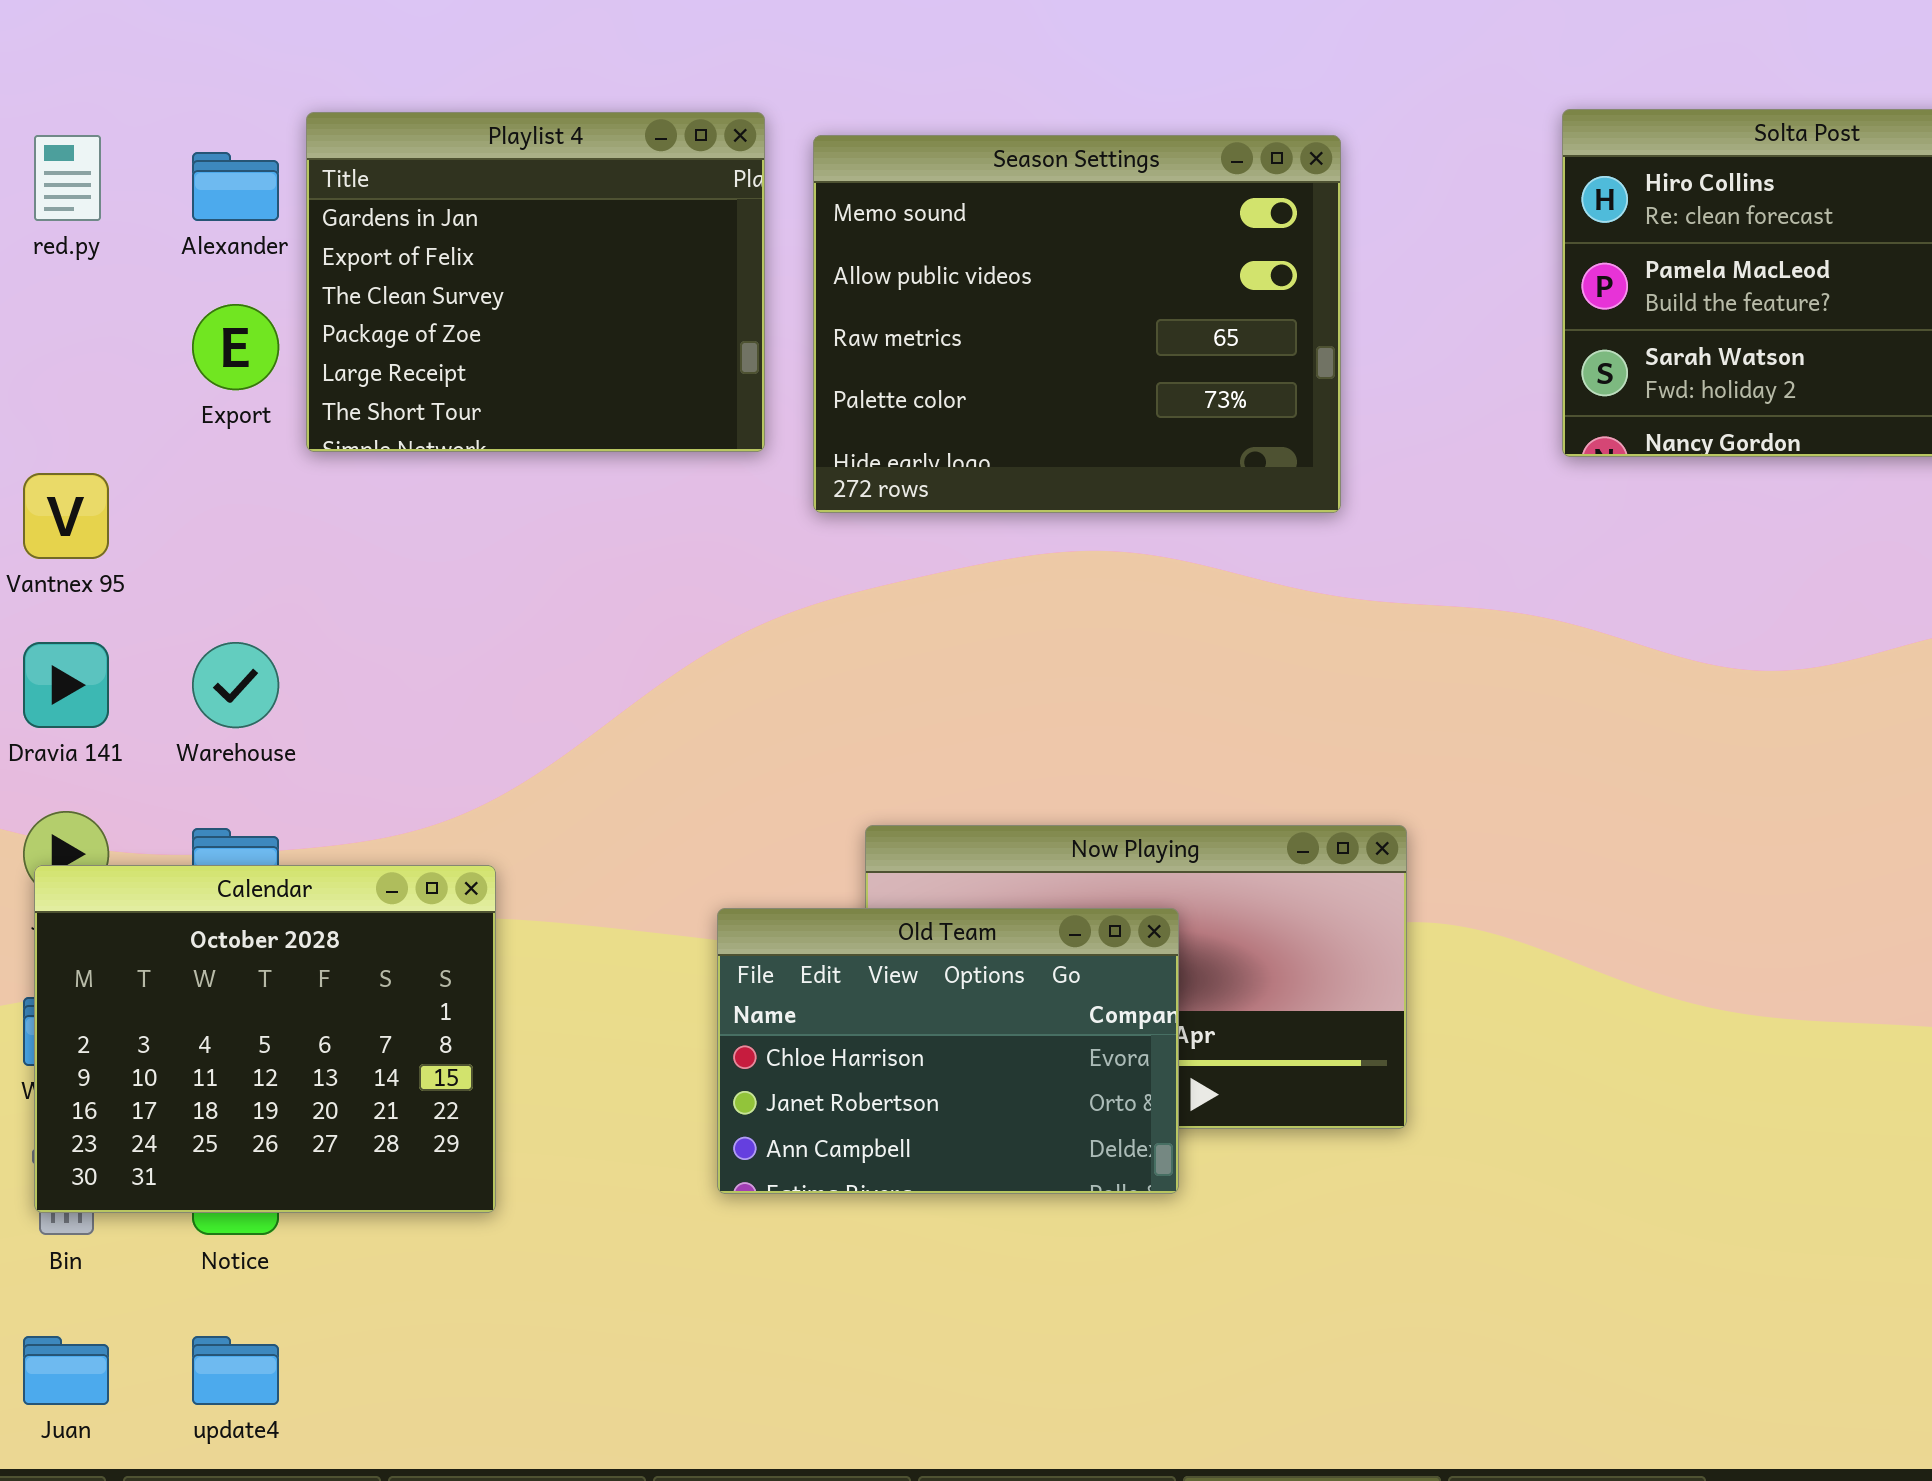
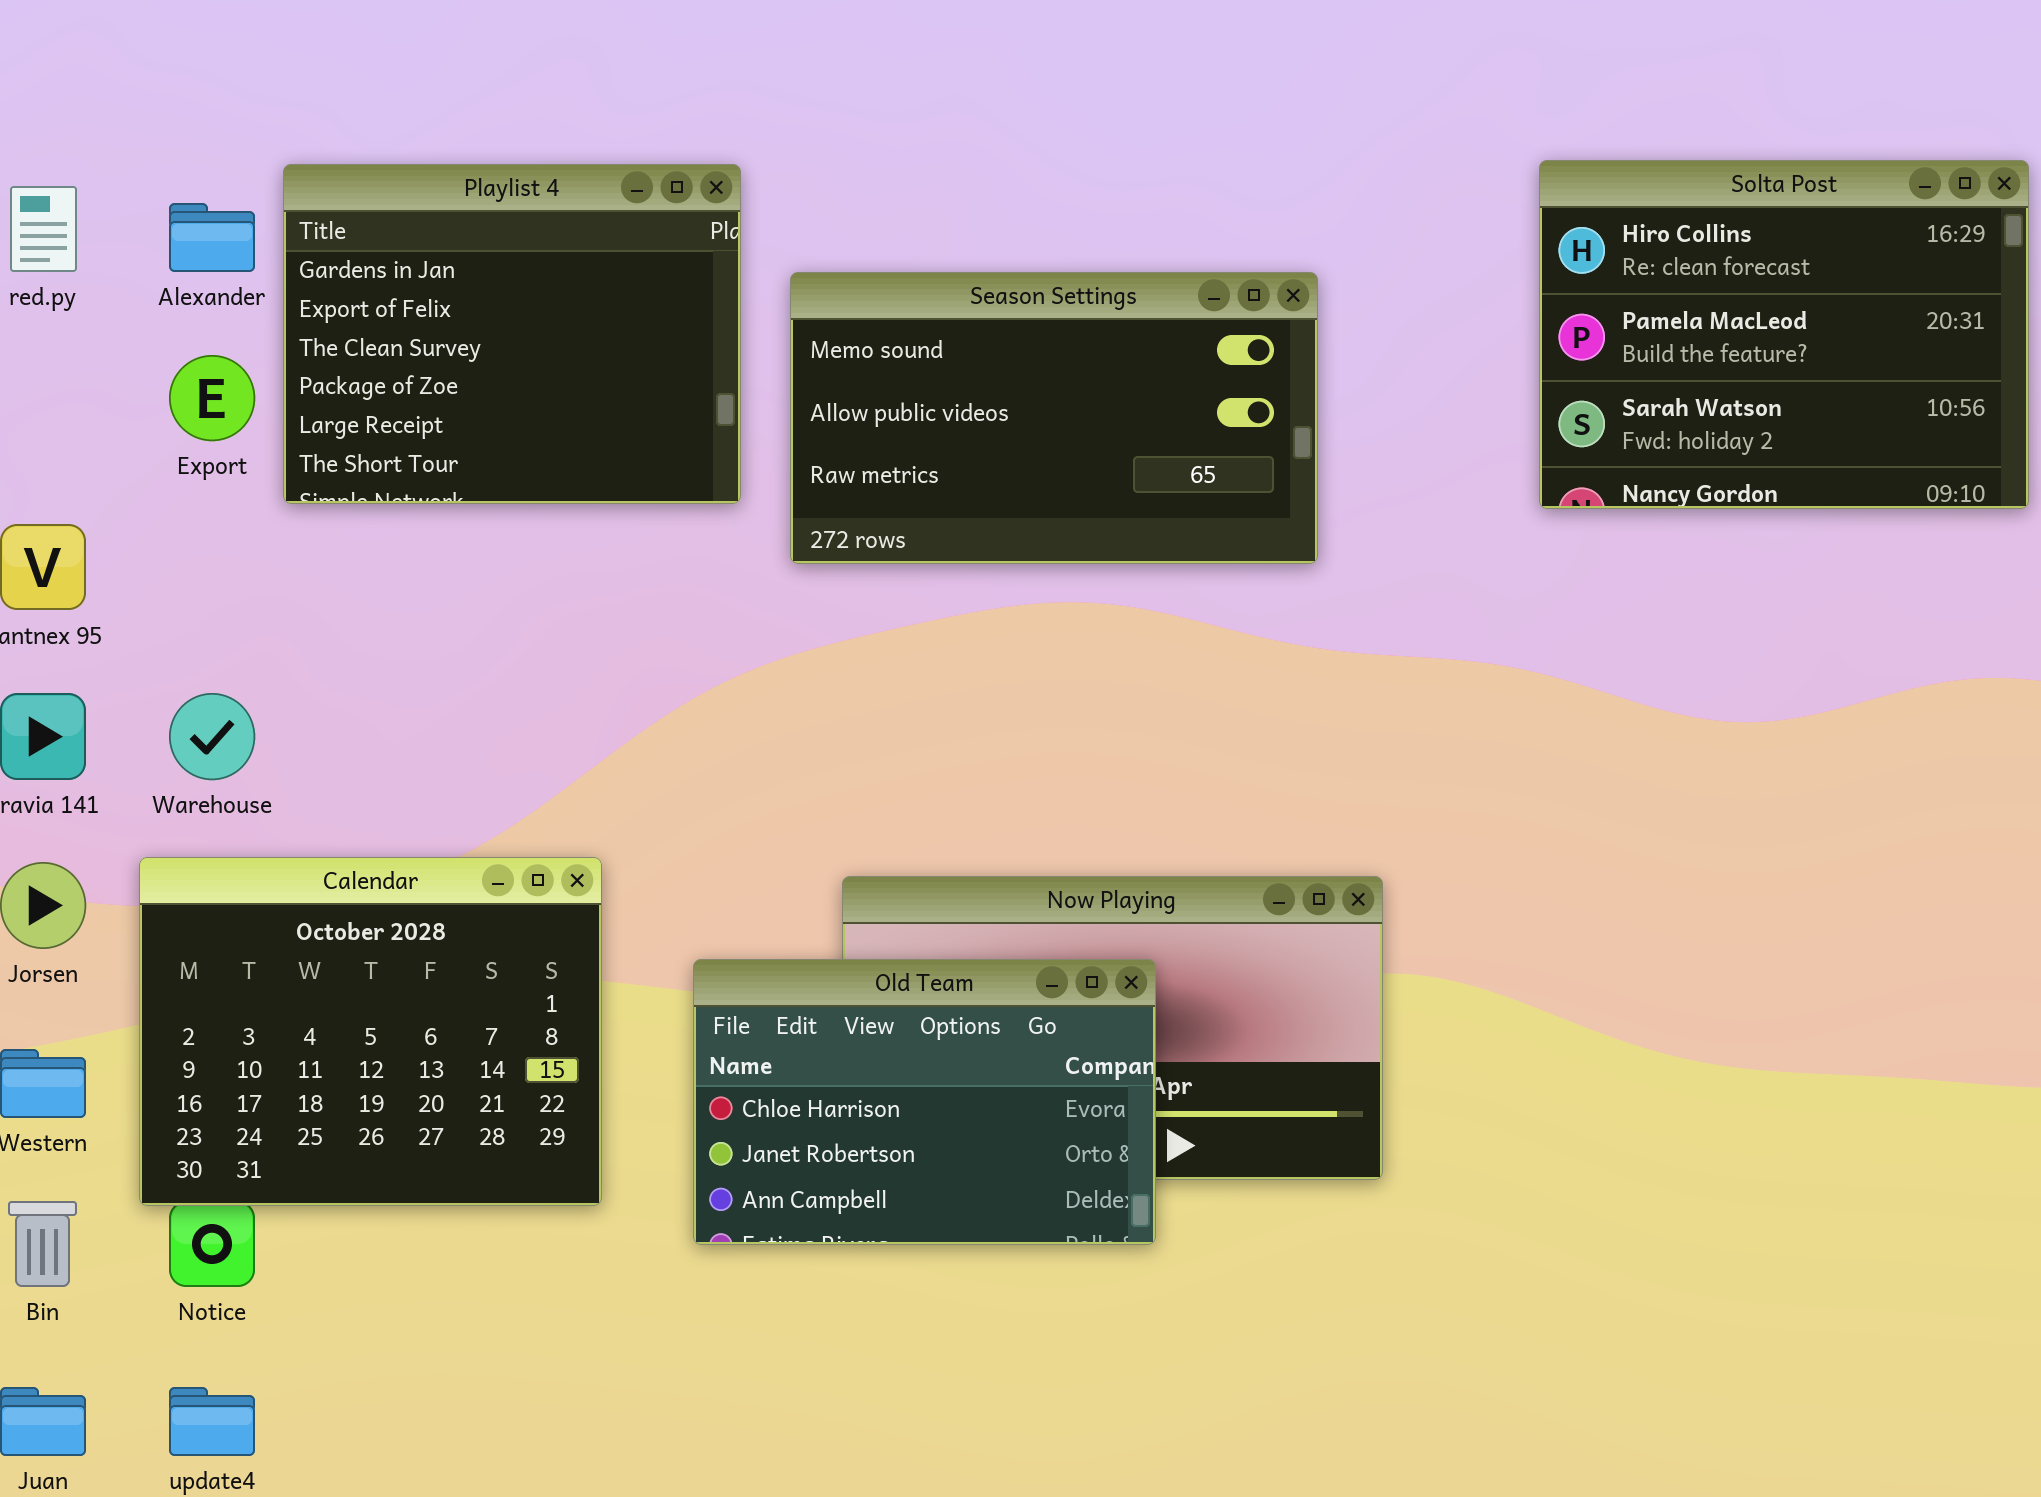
Season Settings: [813,135,1341,513] -> [790,272,1318,564], resized
Calendar: [34,865,496,1213] -> [139,857,602,1206], moved

